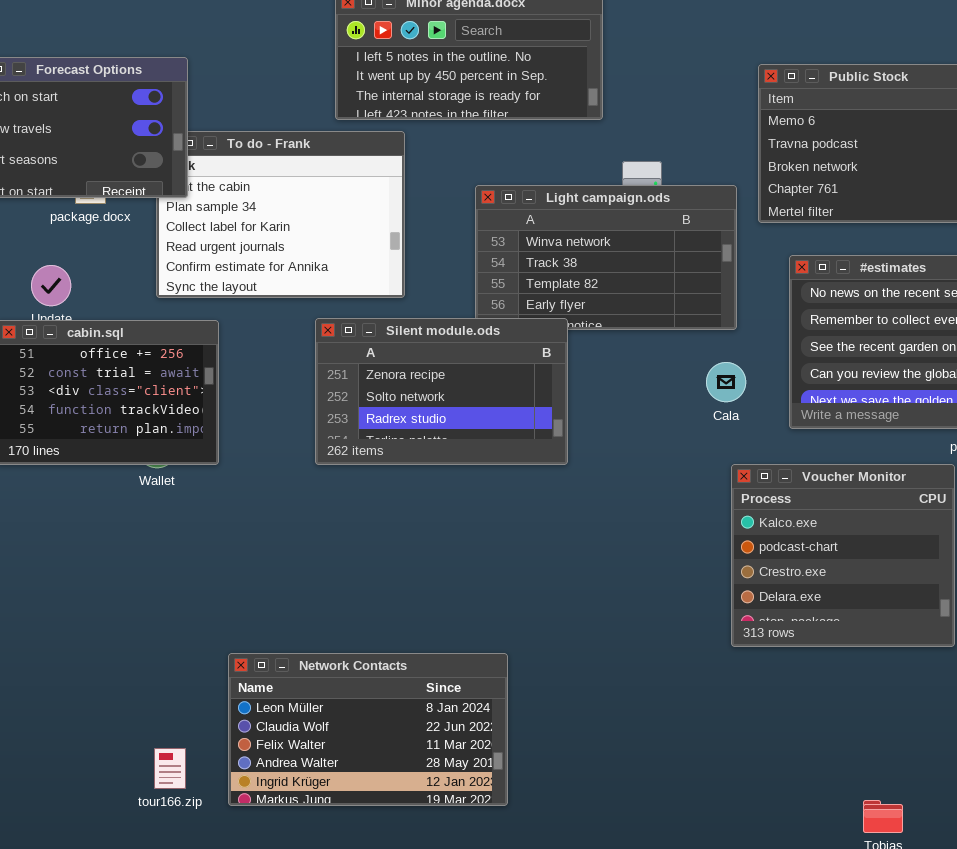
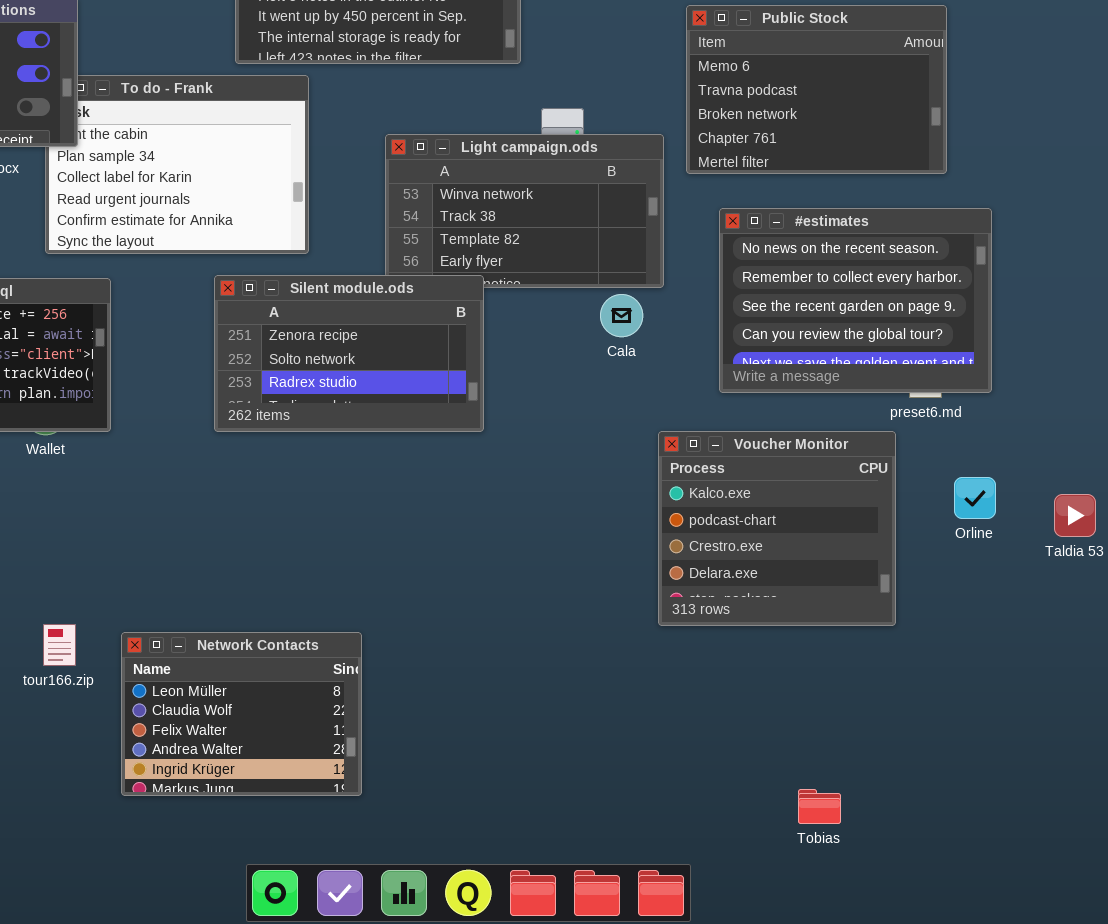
Cala: [706,362,746,402] -> [600,294,643,337], moved
Network Contacts: [228,653,508,806] -> [121,632,362,796], resized
tour166.zip: [154,748,186,789] -> [43,624,76,666], moved

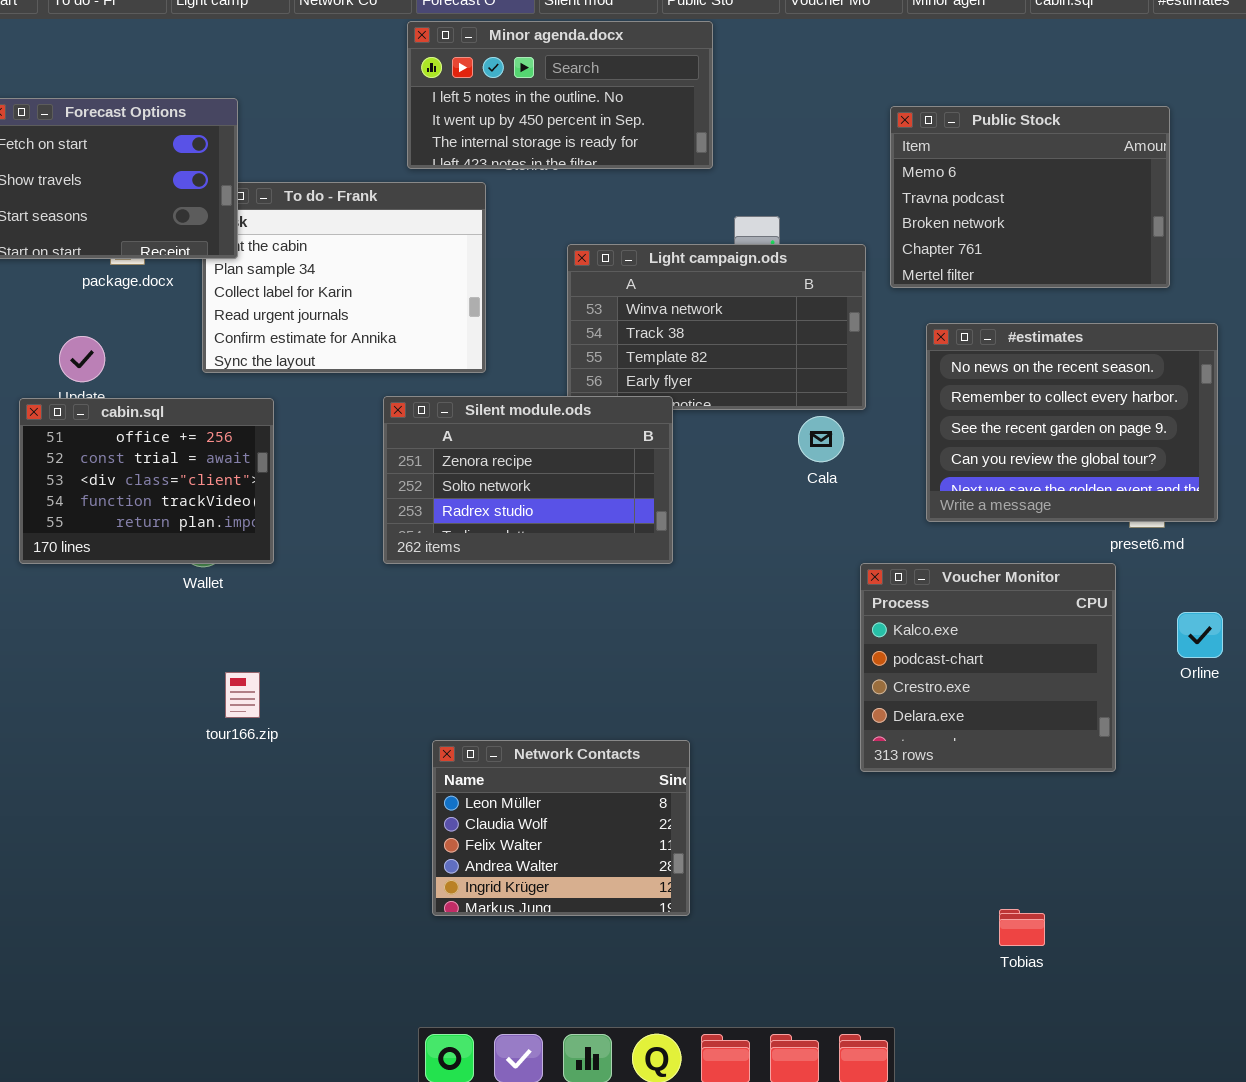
tour166.zip: [43,624,76,666] -> [225,672,260,718], moved
Network Contacts: [121,632,362,796] -> [432,740,690,916], moved
Tobias: [798,789,841,824] -> [999,909,1045,946], moved

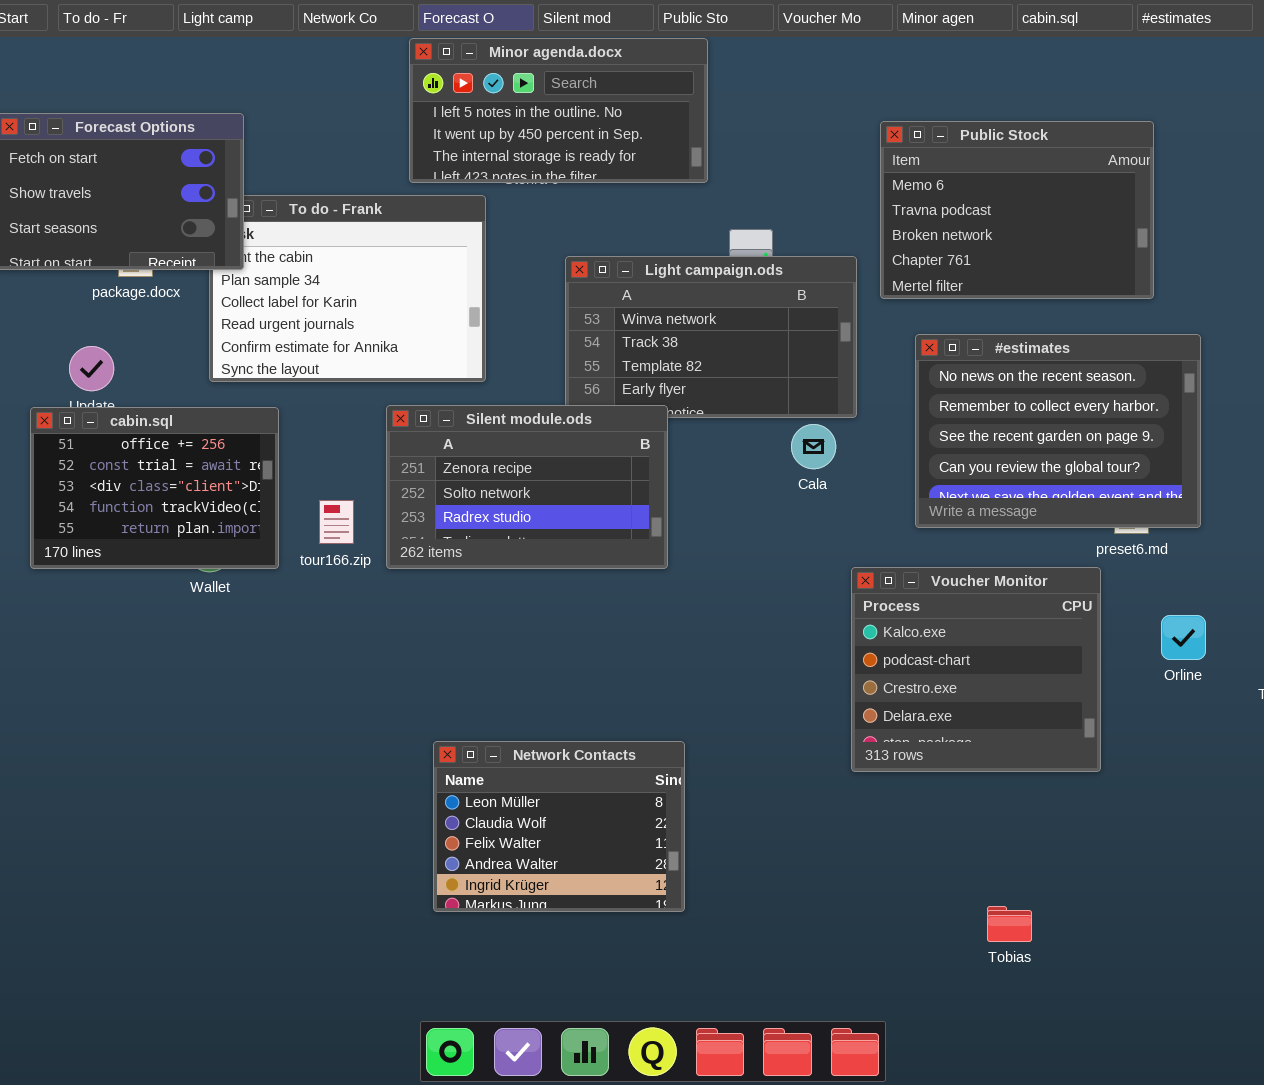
tour166.zip: [225,672,260,718] -> [319,500,354,544], moved

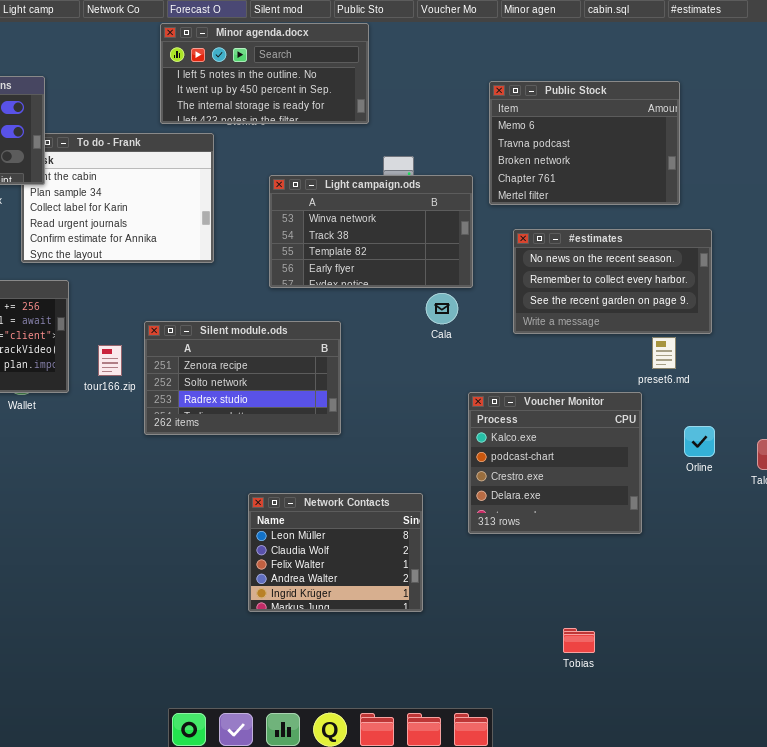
#estimates: [915,334,1201,528] -> [513,229,712,334], resized
Silent module.ods: [386,405,668,569] -> [144,321,341,435], moved
Network Contacts: [433,741,685,912] -> [248,493,423,612], moved

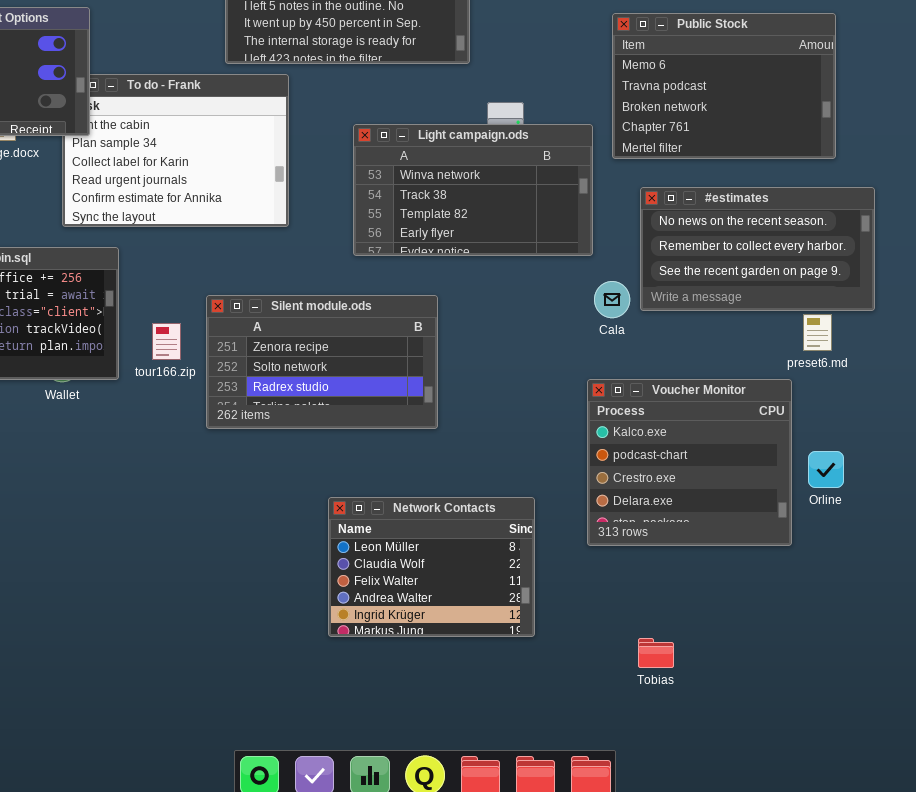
Cala: [426,293,458,324] -> [594,281,630,318], moved
Orline: [684,426,715,457] -> [808,451,844,488], moved
Tobias: [563,628,595,653] -> [638,638,674,668], moved

